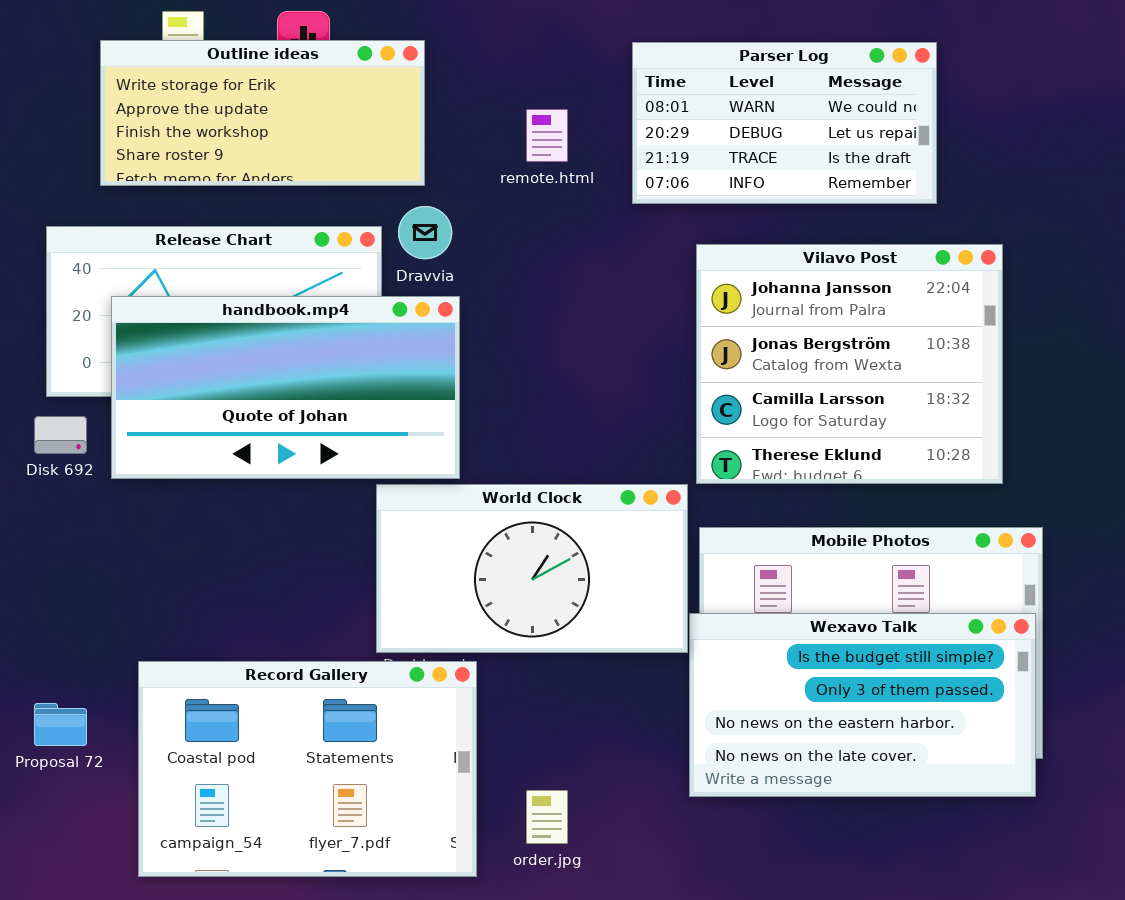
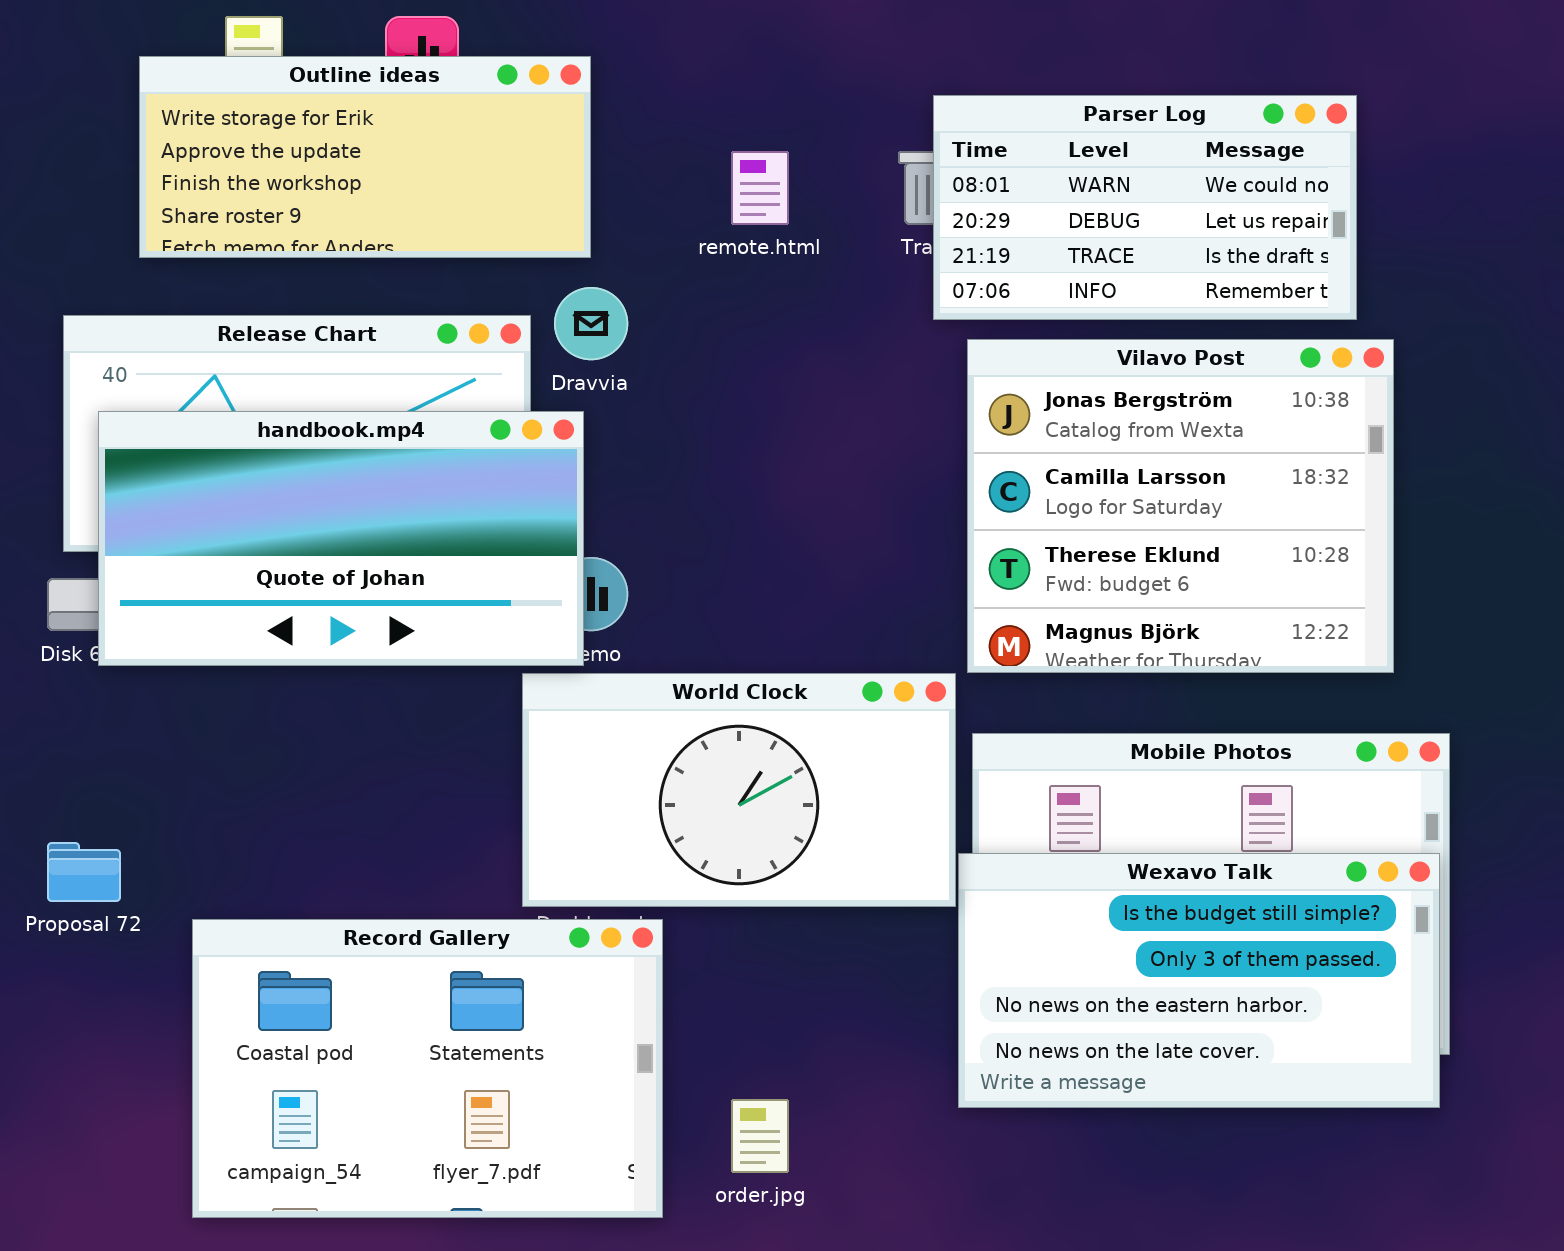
Parser Log: [632,42,937,204] -> [933,95,1357,320], moved
Vilavo Post: [696,244,1003,484] -> [967,339,1394,673], scrolled down 1 row
handbook.mp4: [111,296,460,479] -> [98,411,584,666], moved
Proposal 72: [34,703,87,746] -> [47,842,121,902], moved

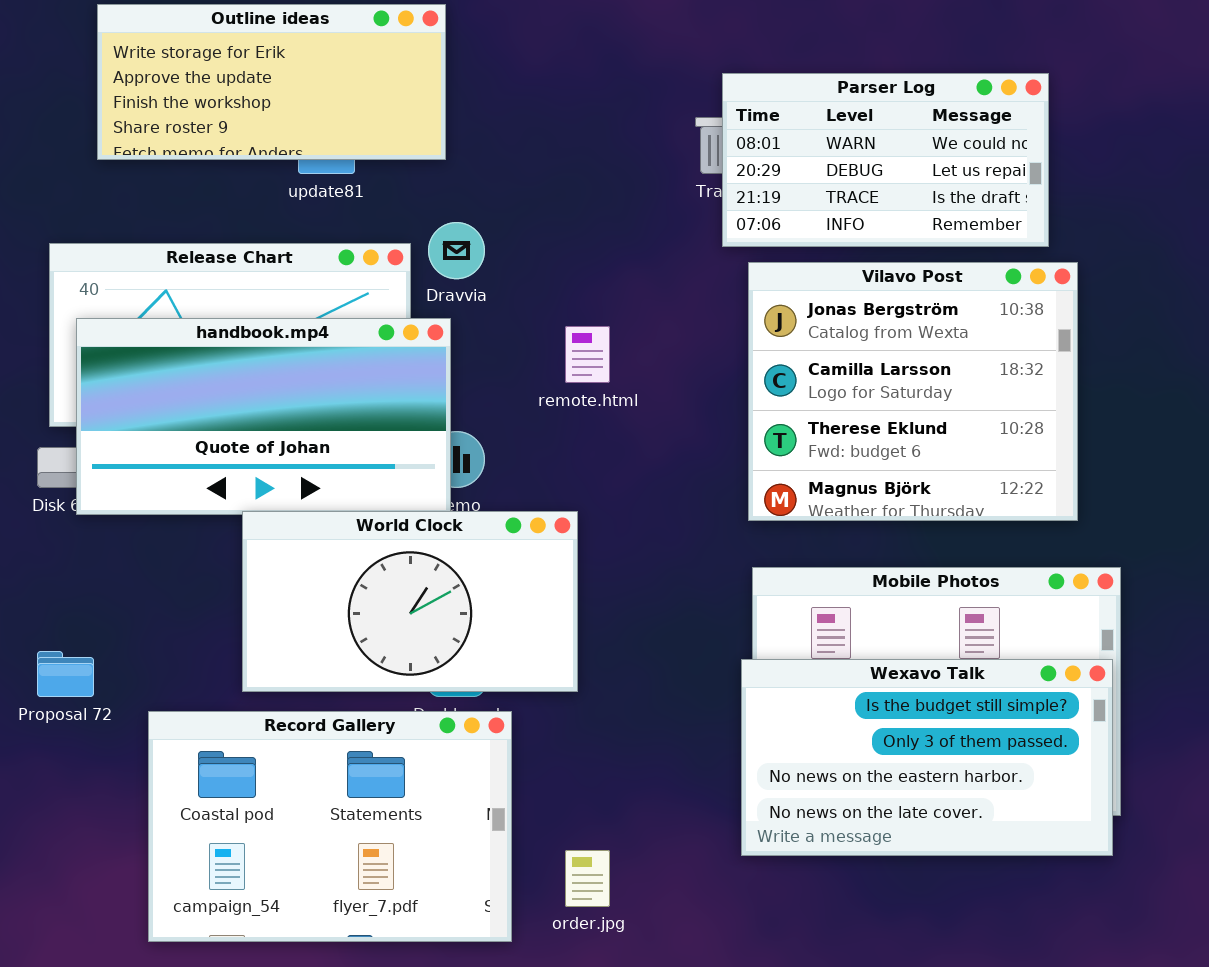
Outline ideas: [139,56,591,258] -> [97,4,446,160], moved
remote.html: [731,151,789,225] -> [565,326,610,383], moved
World Clock: [522,673,956,907] -> [242,511,578,692], moved

